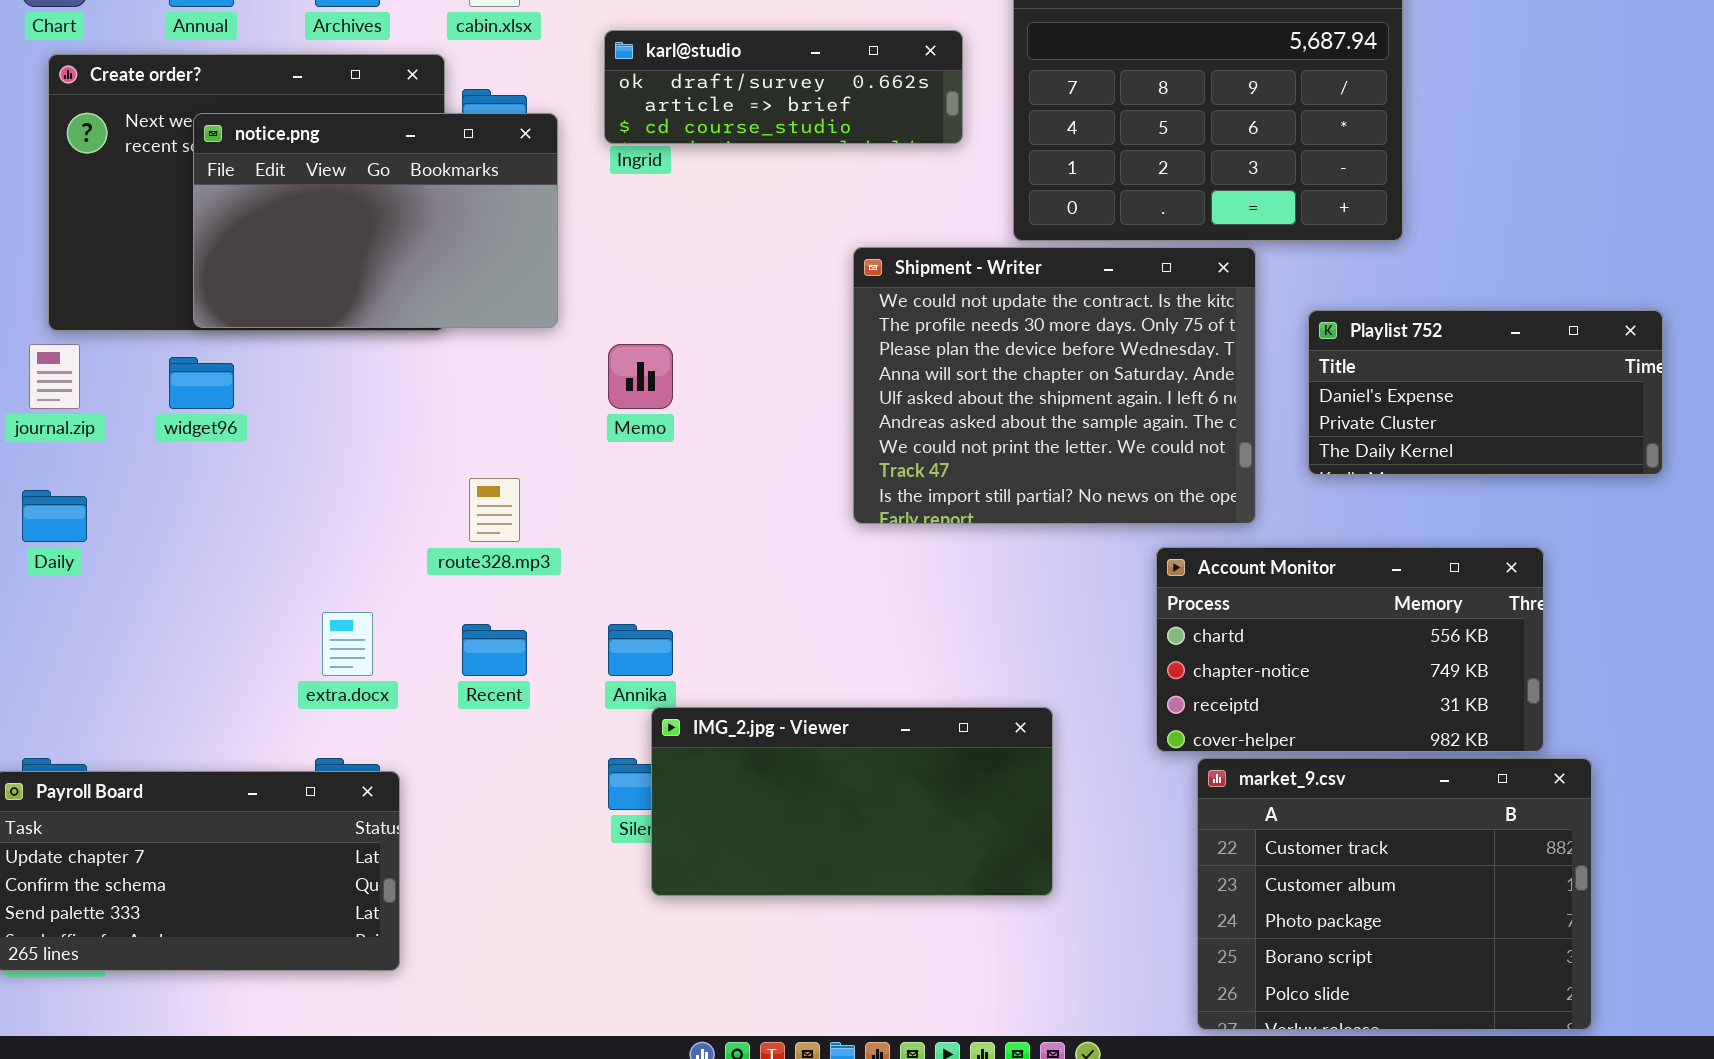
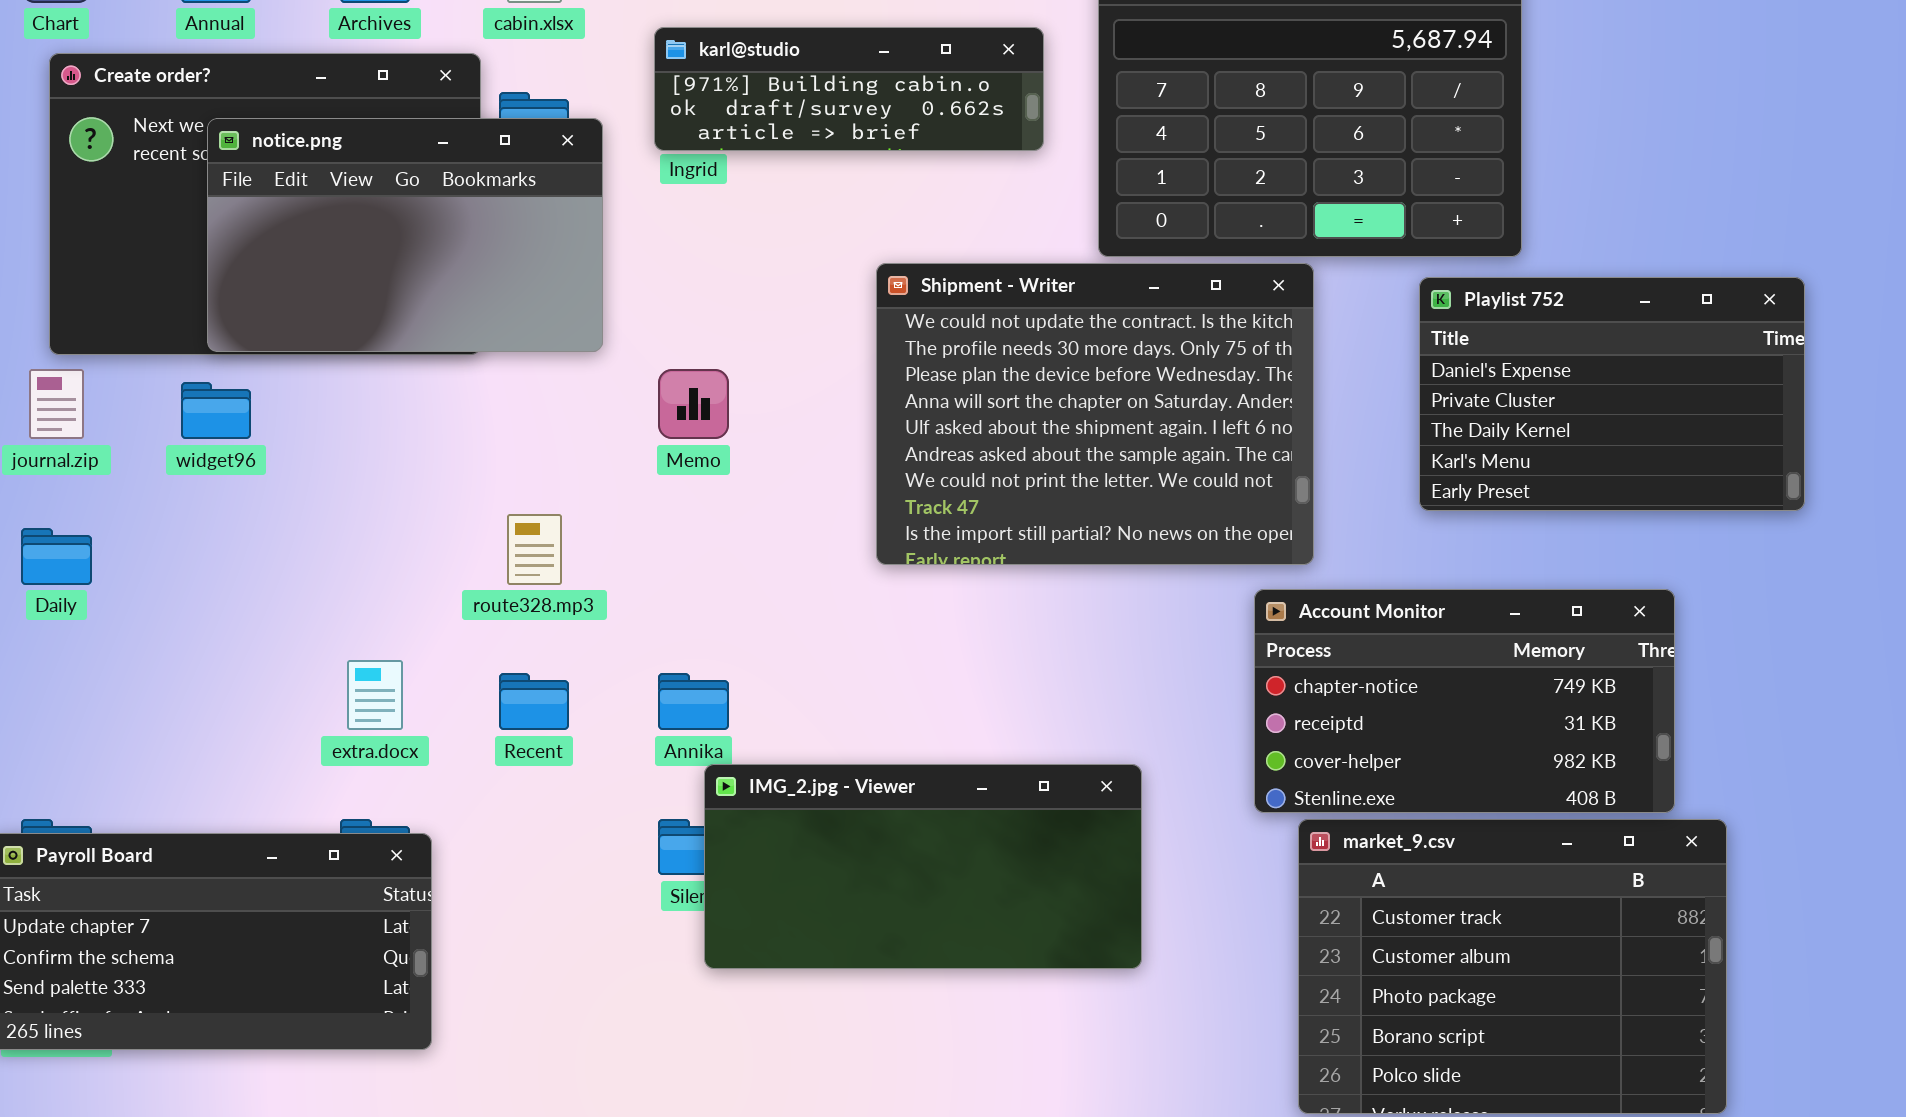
karl@studio: [604,30,963,144] -> [654,27,1044,151], scrolled up 1 row
Shipment - Writer: [853,247,1256,524] -> [876,263,1314,565], moved
Playlist 752: [1308,310,1663,475] -> [1419,277,1805,511], resized
Account Monitor: [1156,547,1544,752] -> [1254,589,1675,813], scrolled down 1 row

